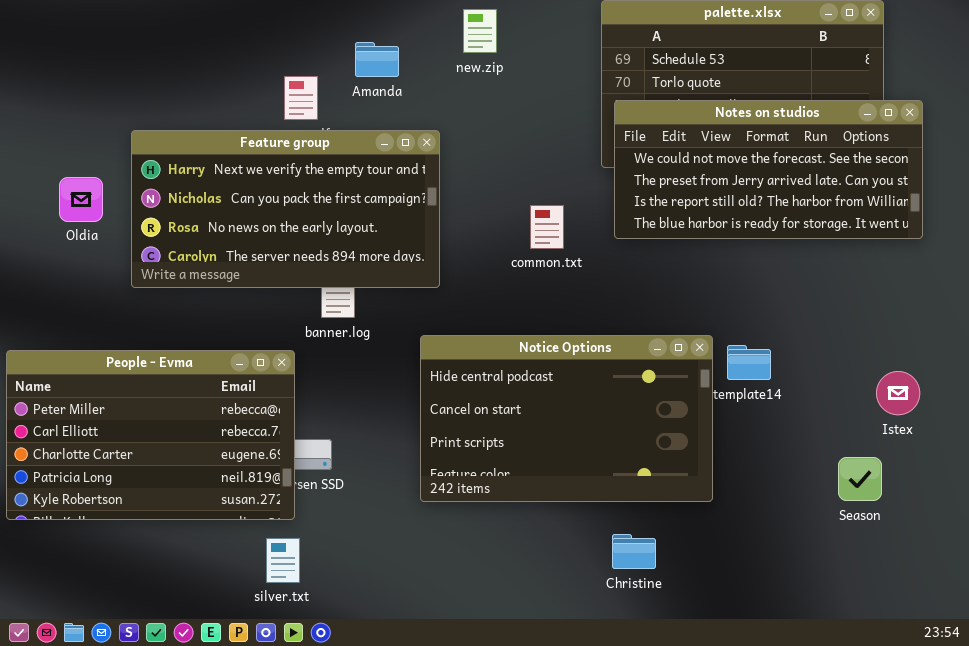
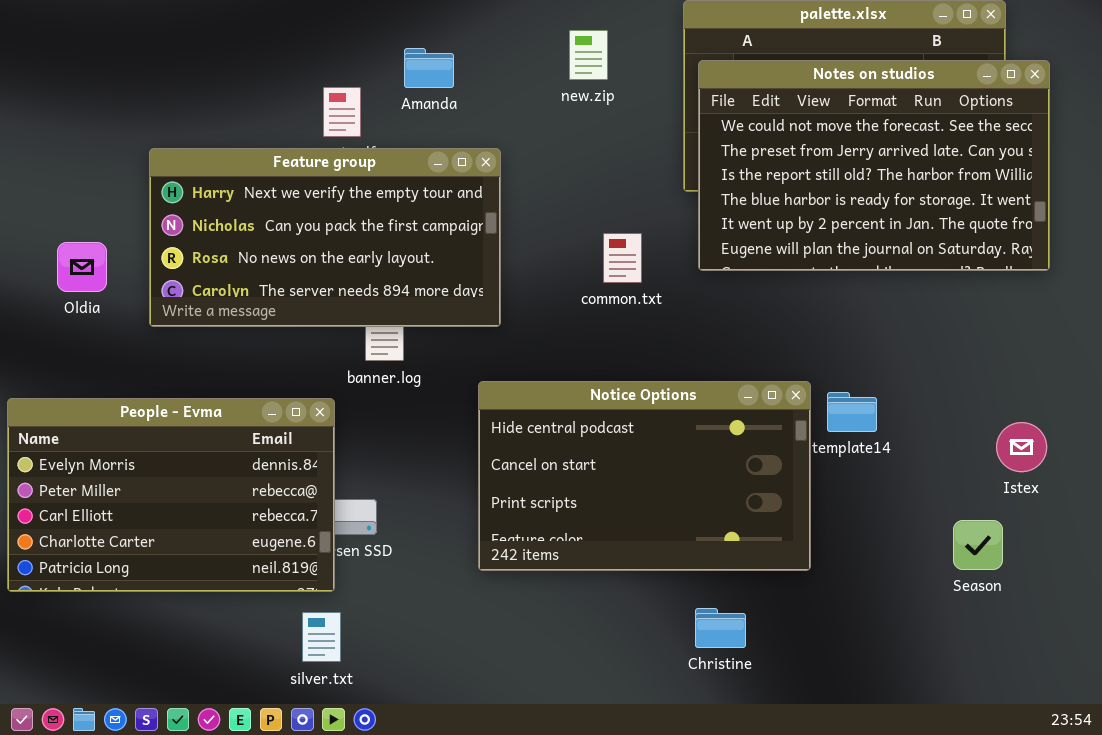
new.zip: [463,9,497,53] -> [569,30,608,80], moved
Notes on studios: [614,100,923,239] -> [698,60,1050,271], resized
Oldia: [59,177,103,222] -> [57,242,107,292], moved
People - Evma: [6,350,295,520] -> [7,398,335,592], scrolled up 1 row

